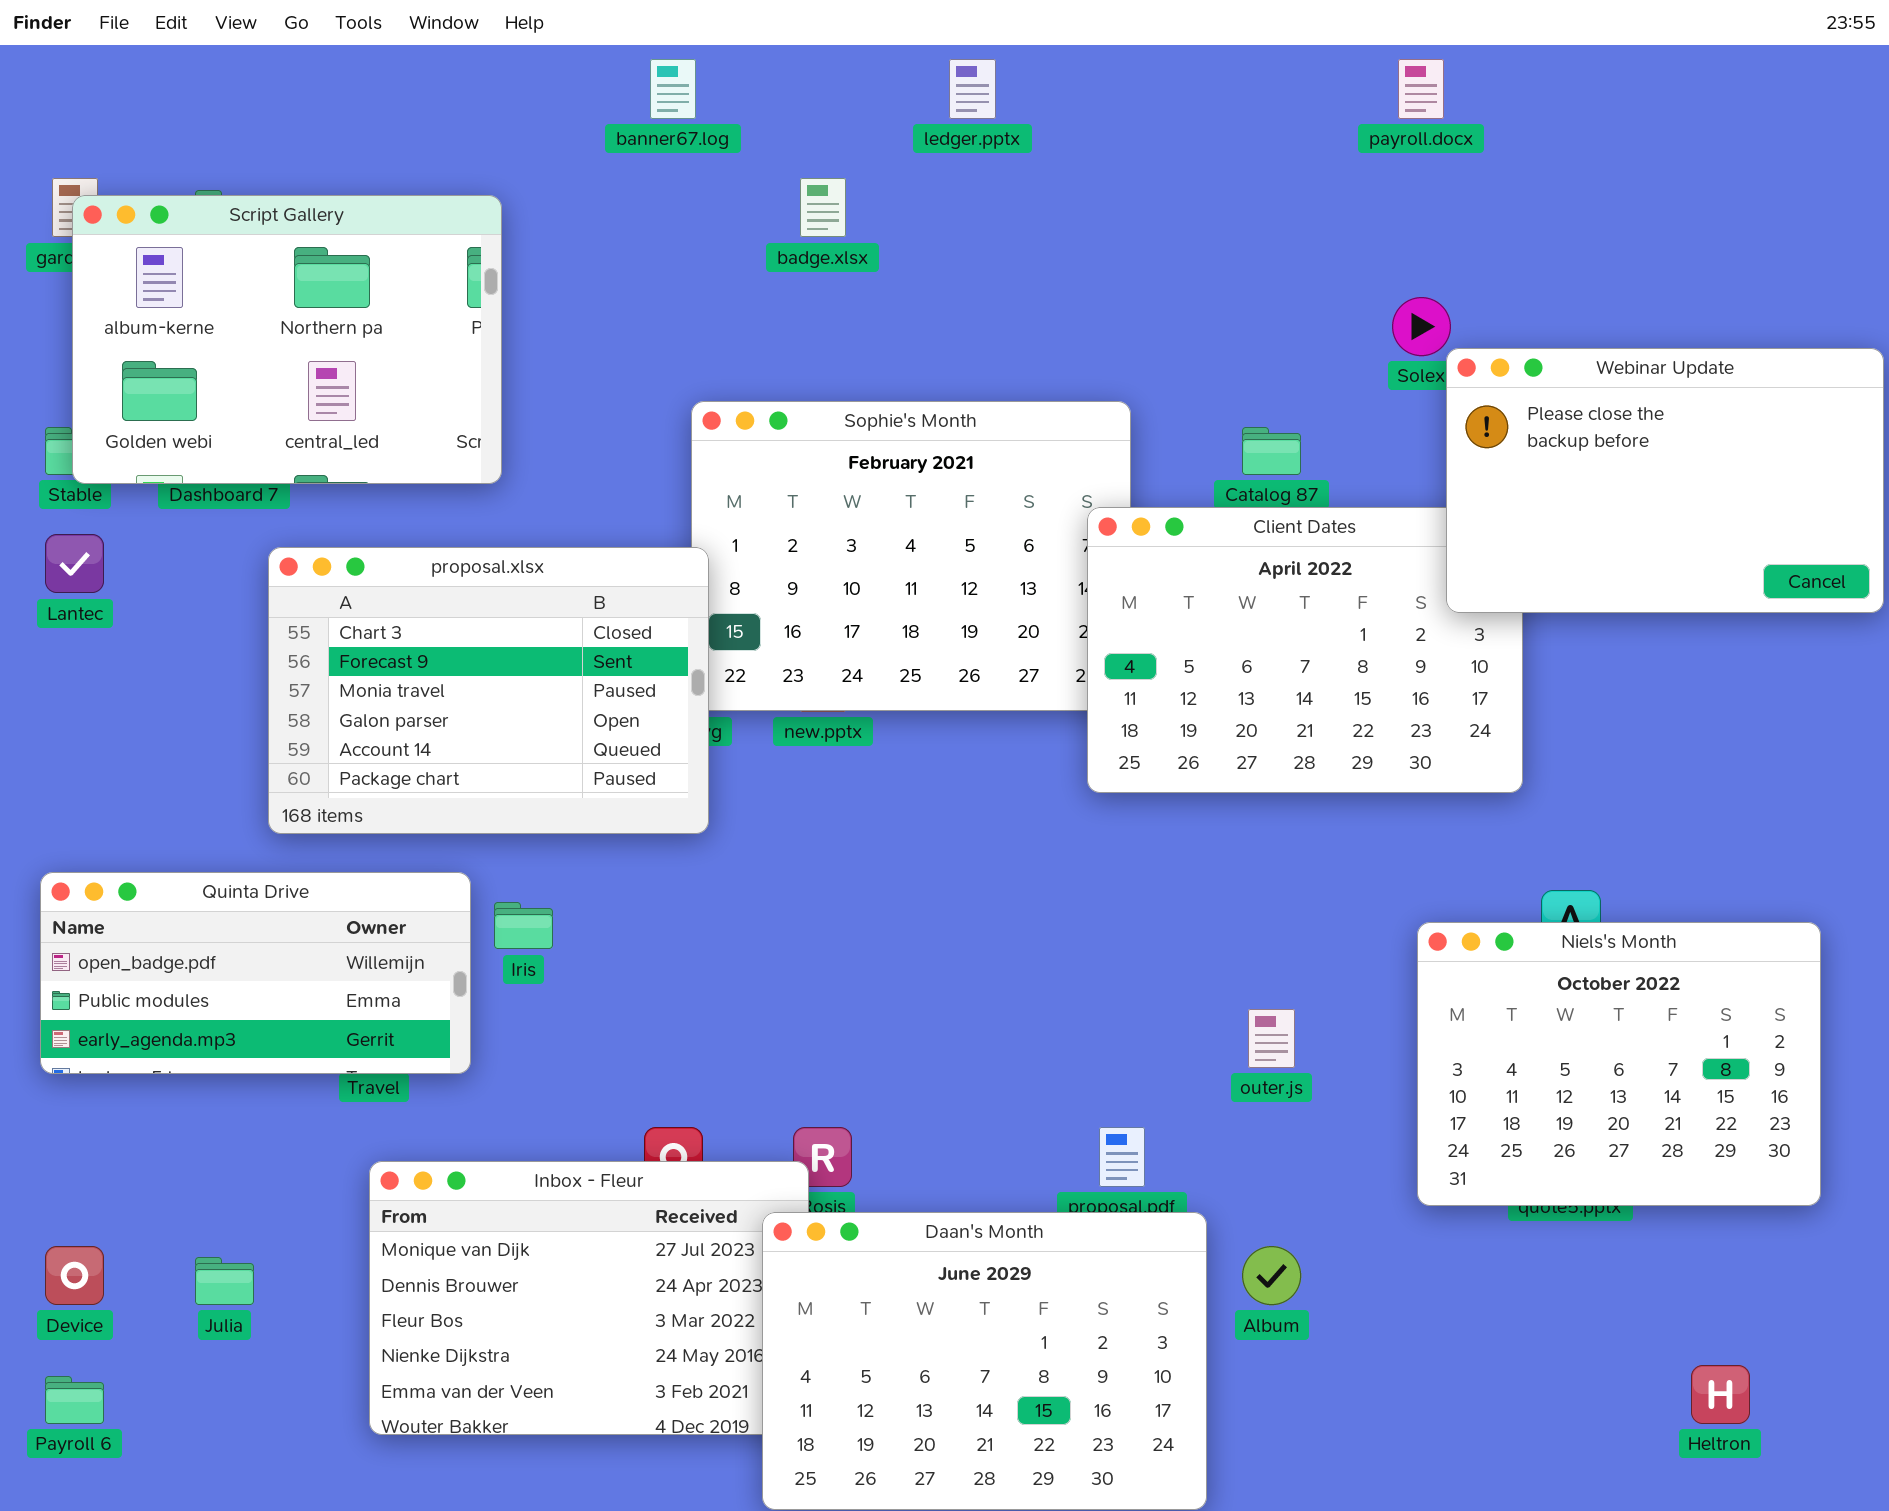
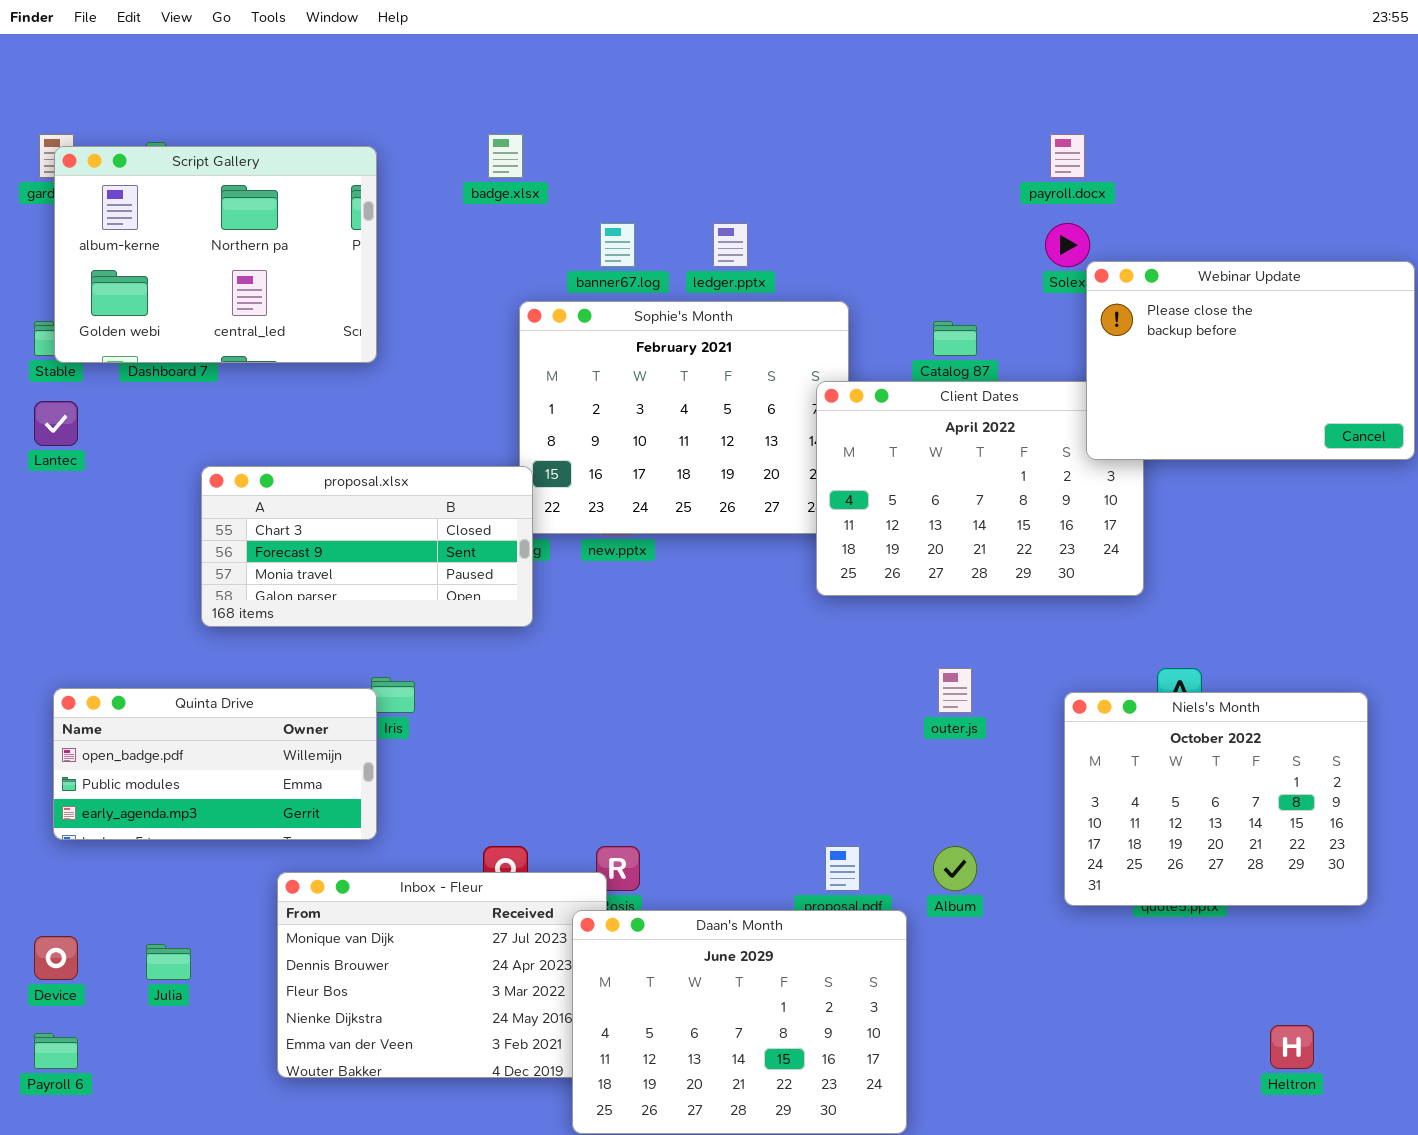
banner67.log: [650,59,696,119] -> [600,223,635,267], moved
ledger.pptx: [949,59,996,119] -> [713,223,748,267], moved
payroll.docx: [1398,59,1444,119] -> [1050,134,1085,178], moved
badge.xlsx: [800,178,846,237] -> [488,134,523,178], moved
proposal.xlsx: [268,547,709,834] -> [201,466,533,627], resized
Quinta Drive: [40,872,471,1074] -> [53,688,377,840], moved
outer.js: [1248,1009,1295,1068] -> [938,668,972,713], moved
Album: [1242,1246,1301,1305] -> [933,846,977,891], moved

